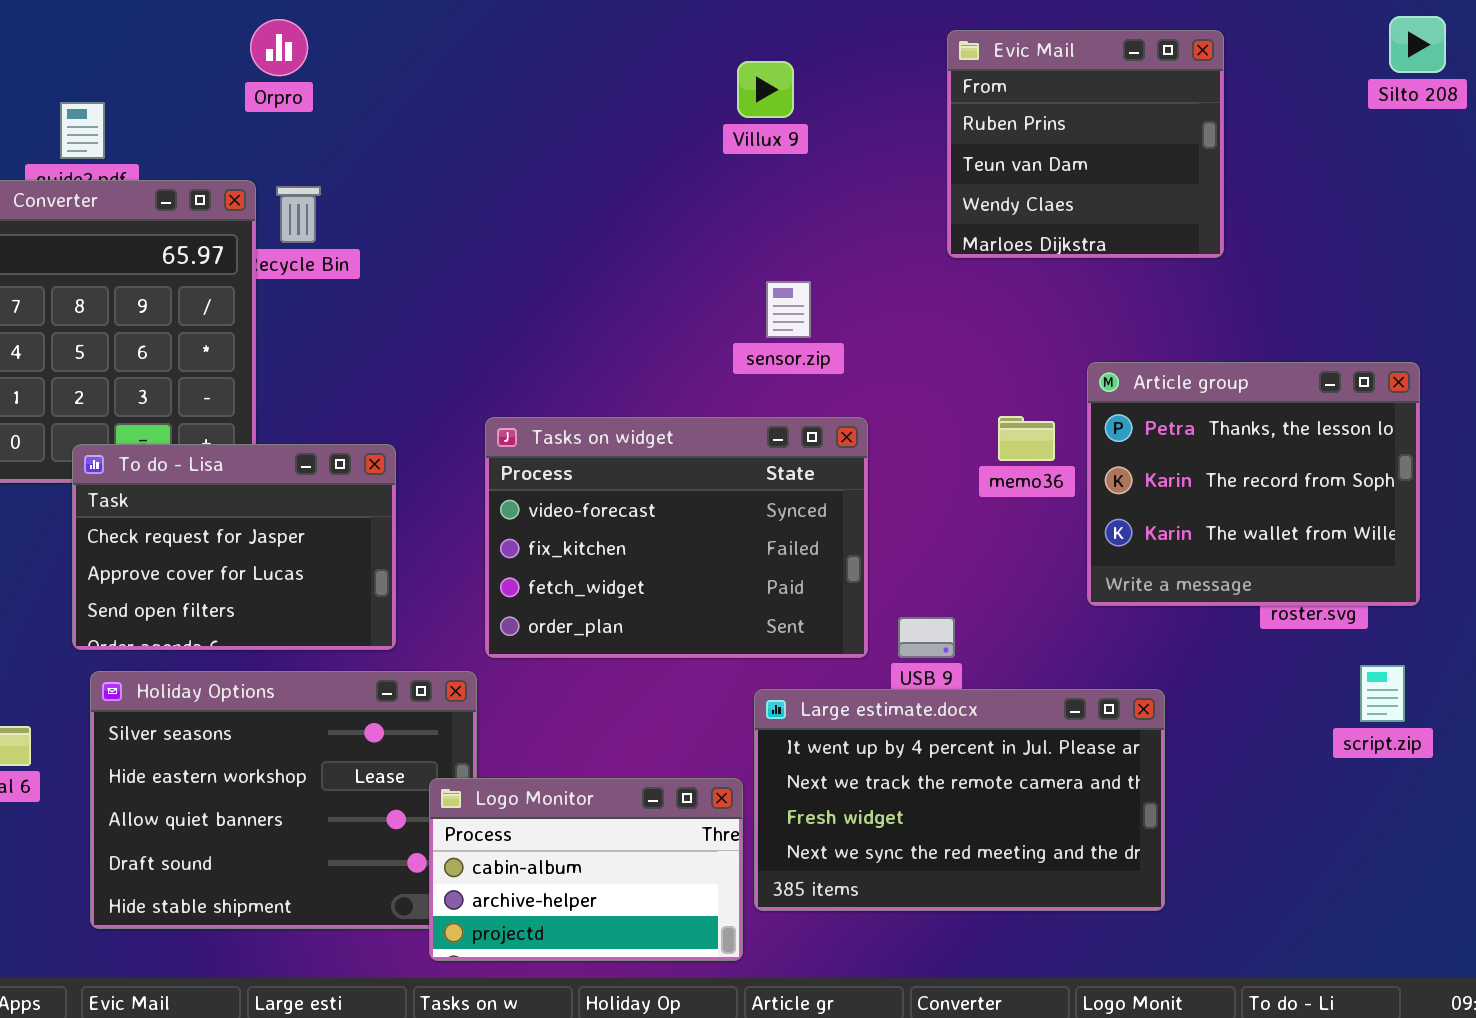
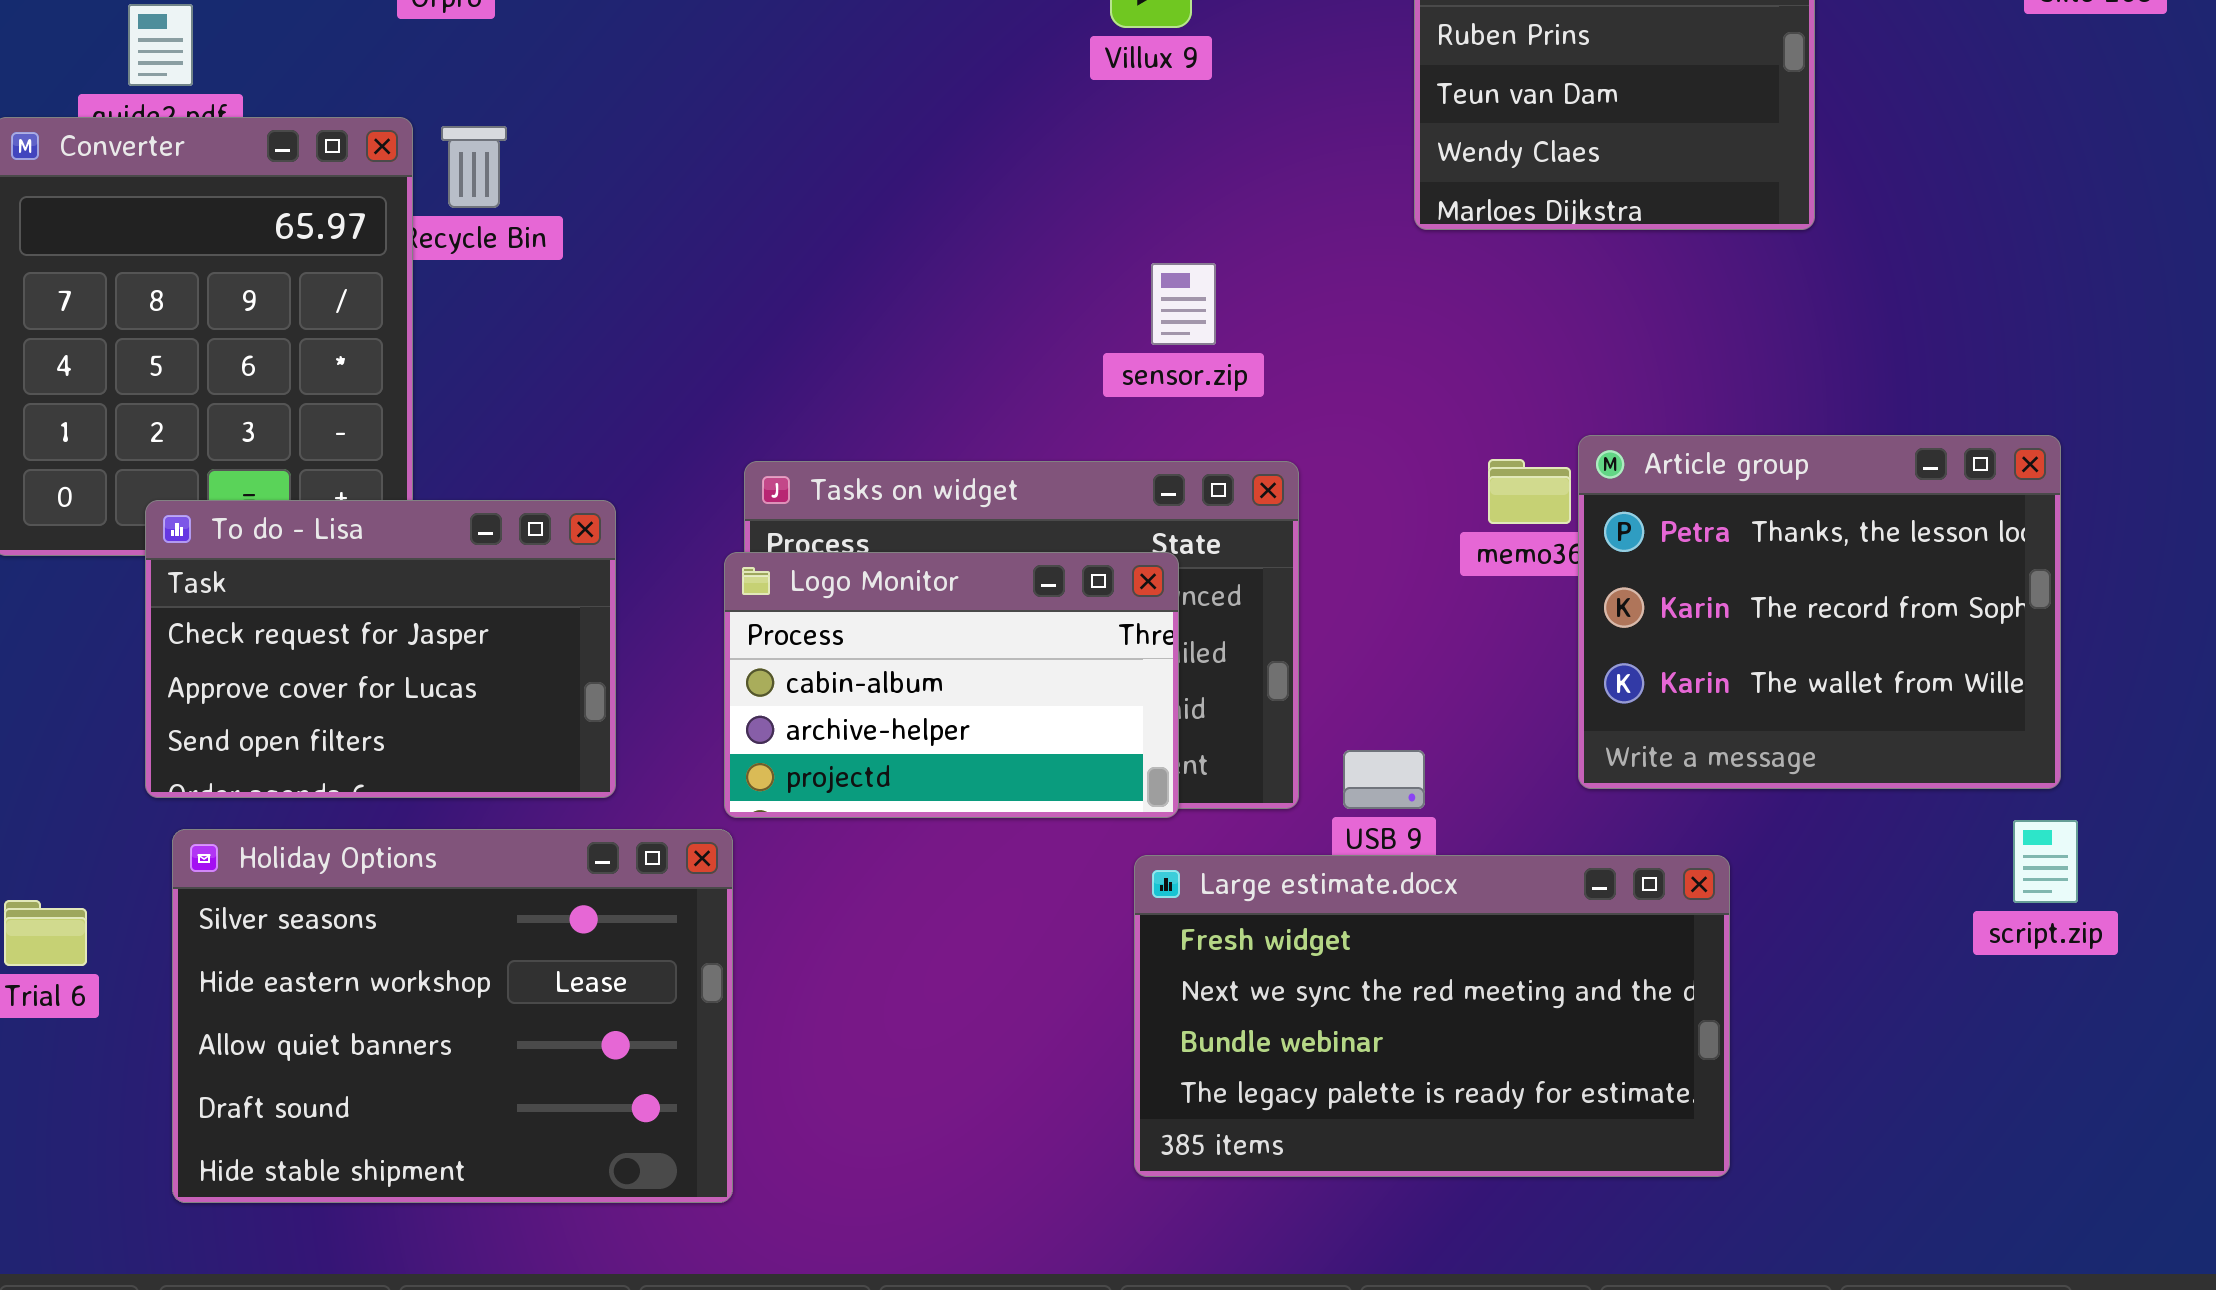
Article group: [1087,362,1420,606] -> [1578,435,2061,789], moved
Large estimate.docx: [754,689,1165,911] -> [1134,855,1730,1177], scrolled down 2 rows
Logo Monitor: [429,778,743,961] -> [724,552,1179,818], moved

